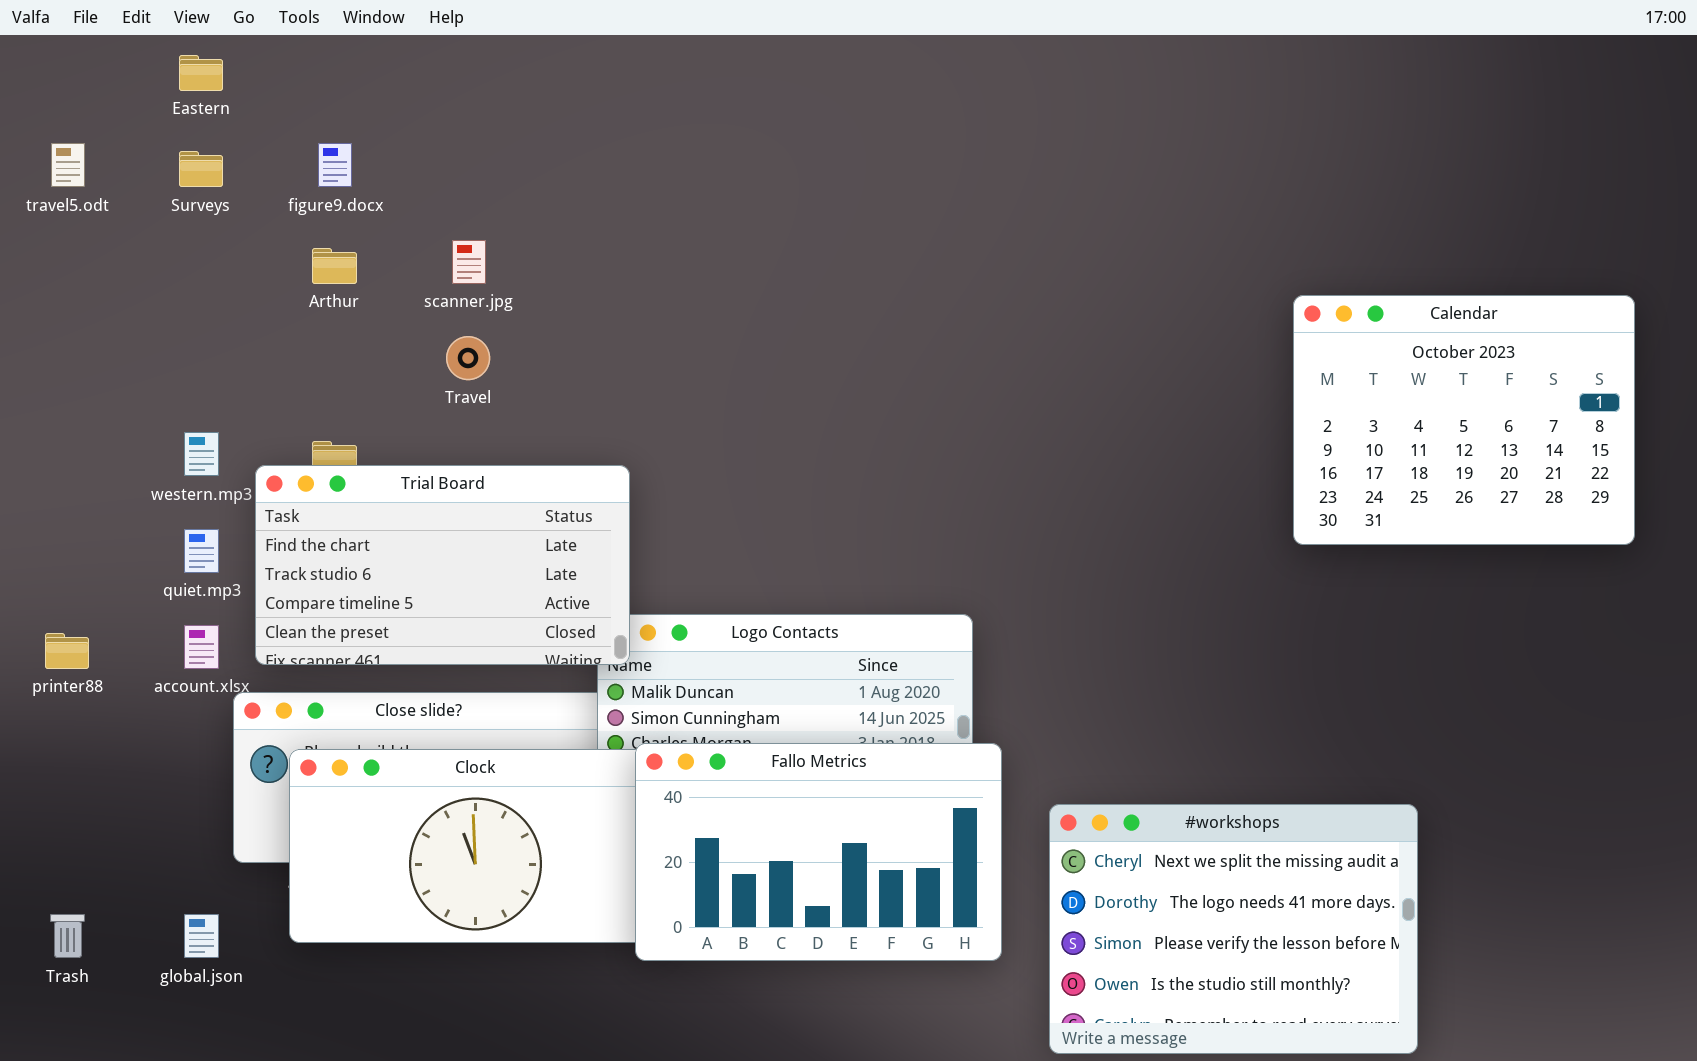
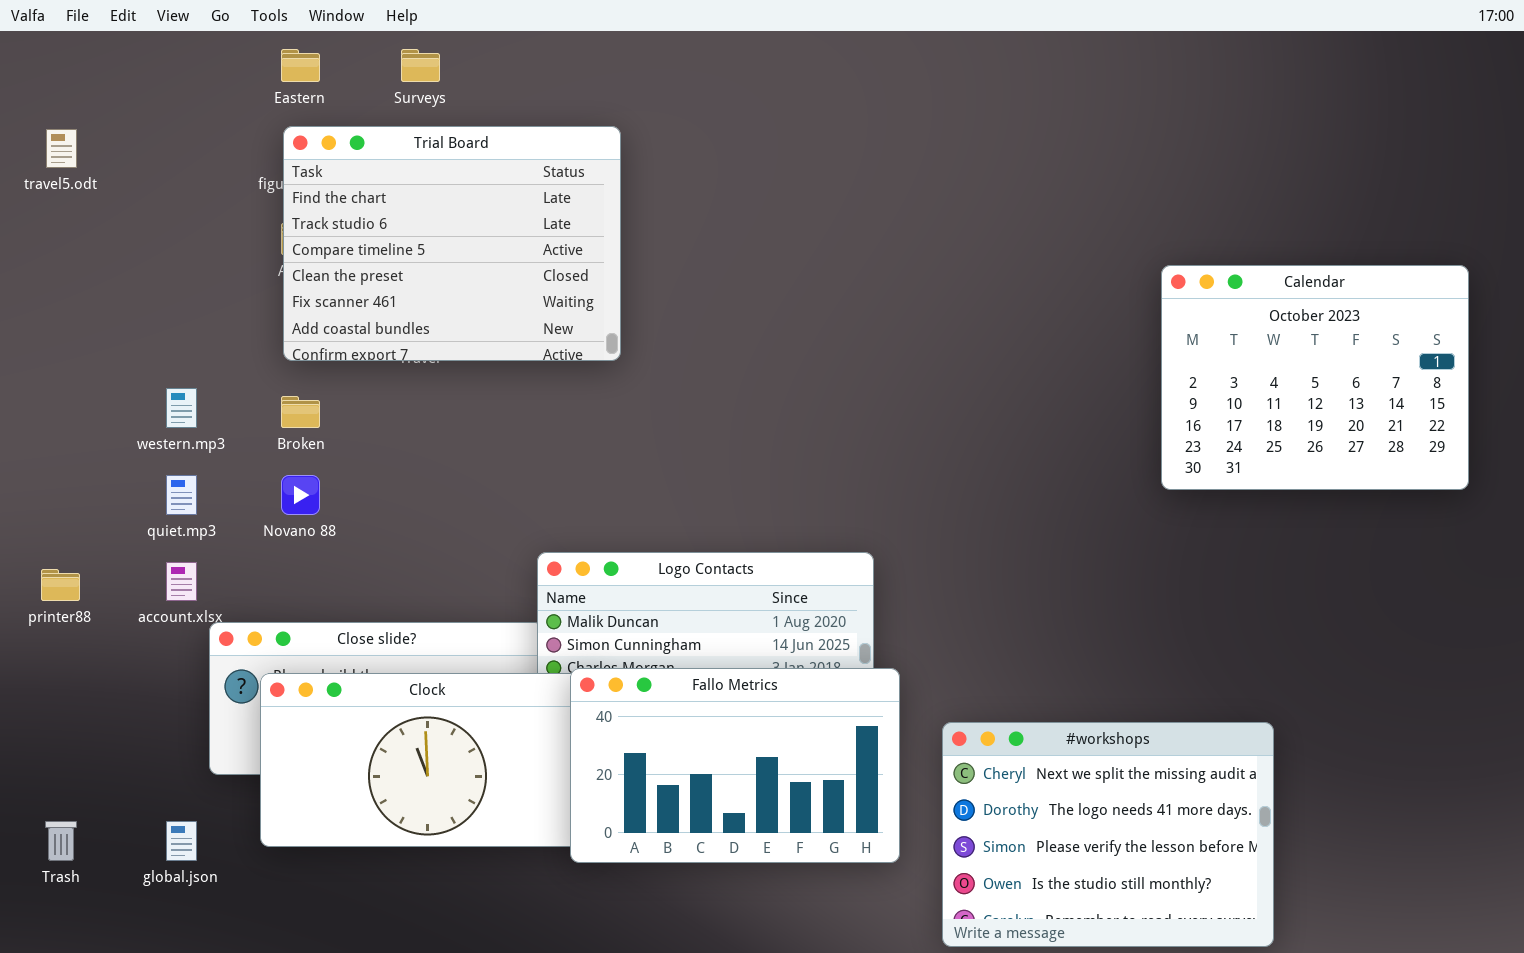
Eastern: [179,55,223,91] -> [281,49,320,82], moved
Surveys: [179,151,223,187] -> [401,49,440,82], moved
Trial Board: [255,465,630,665] -> [283,126,621,361], moved, resized

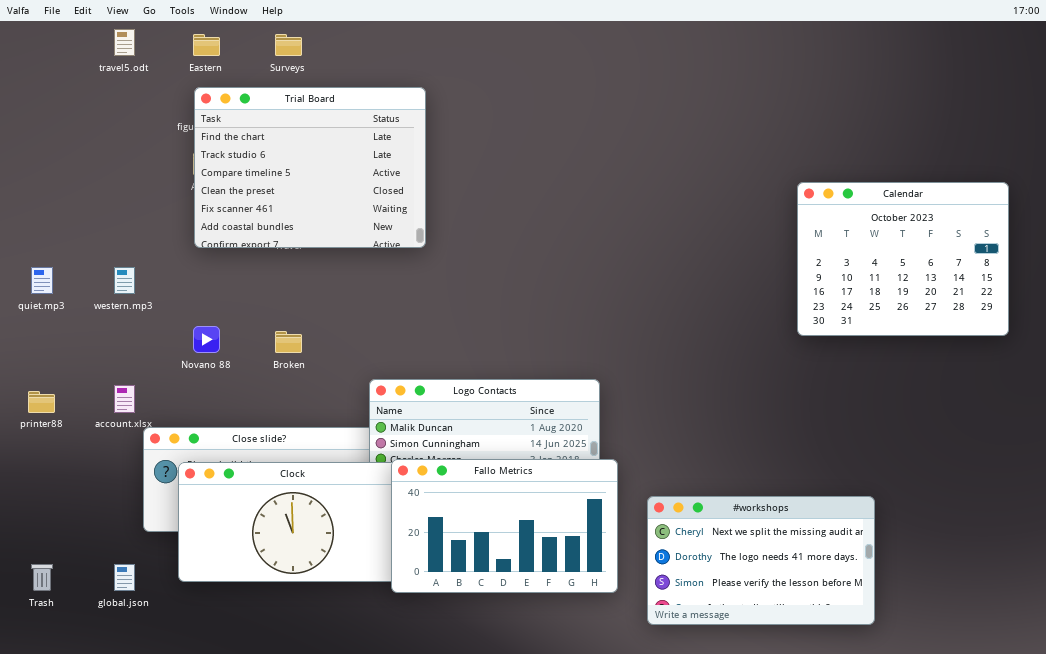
travel5.odt: [46,129,77,168] -> [114,29,135,56], moved
Broken: [281,396,320,428] -> [275,331,302,353], moved
quiet.mp3: [166,475,197,515] -> [31,267,53,294], moved
#workshops: [942,722,1274,947] -> [647,496,875,625], resized

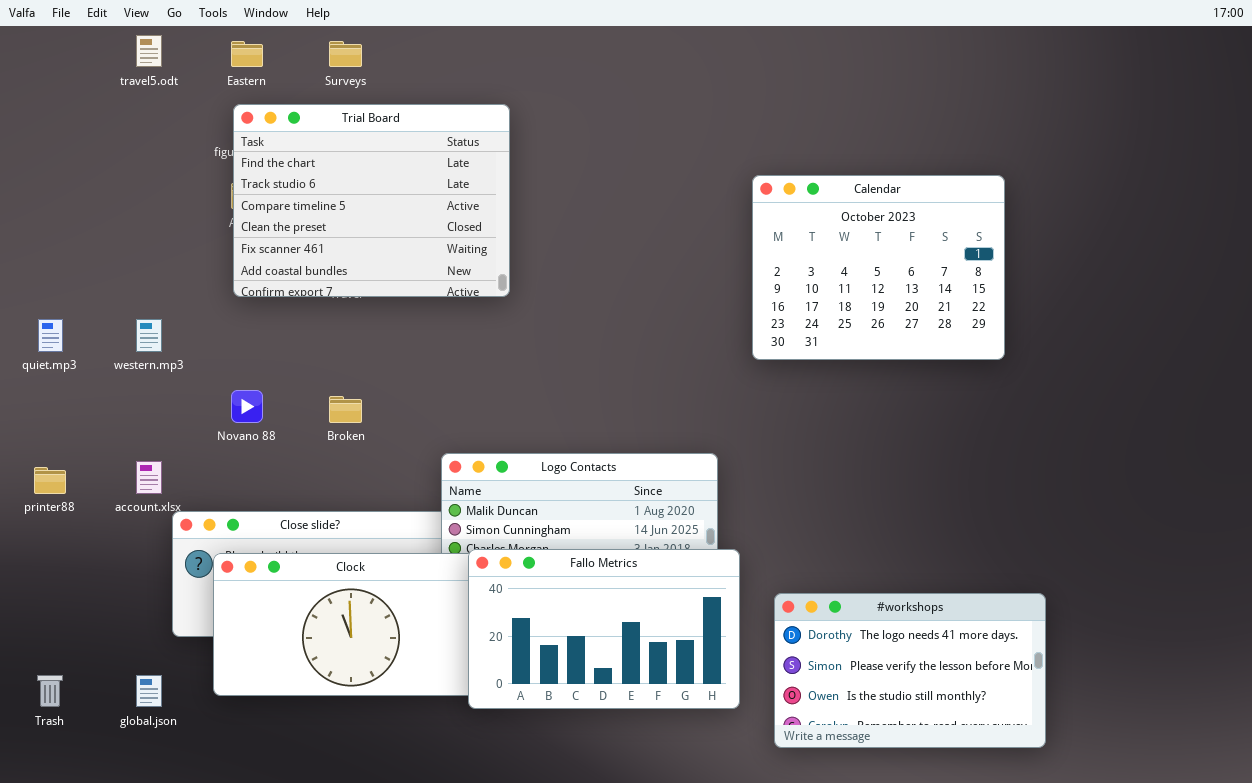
Calendar: [797,182,1009,336] -> [752,175,1005,360], moved
#workshops: [647,496,875,625] -> [774,593,1046,748], scrolled down 1 row

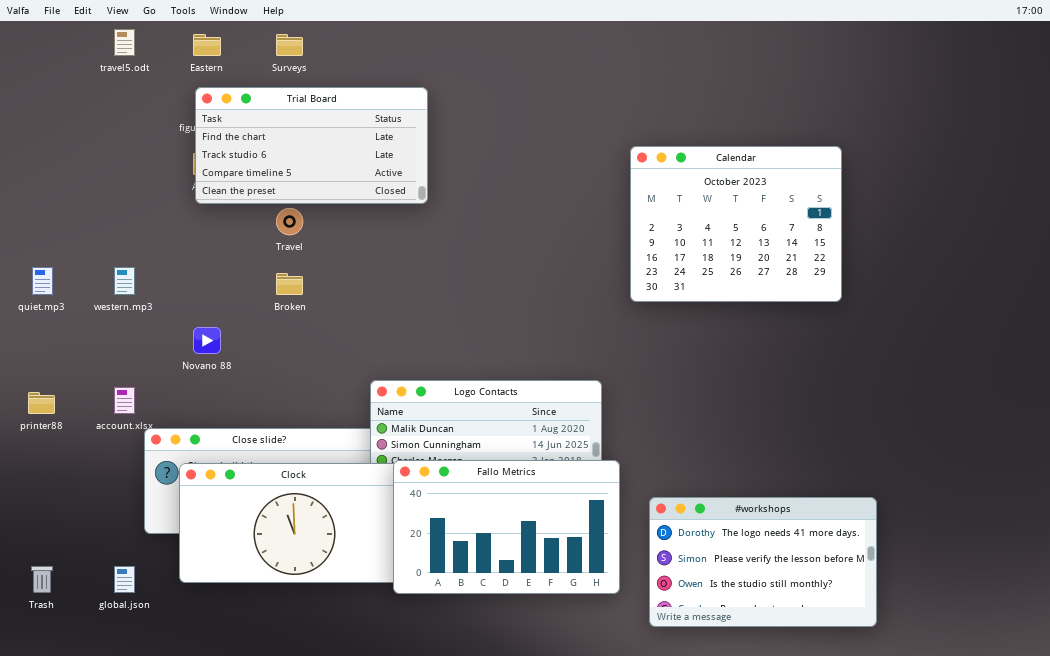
Trial Board: [233,104,510,297] -> [195,87,428,204], resized
Broken: [329,396,362,423] -> [276,273,303,295], moved

